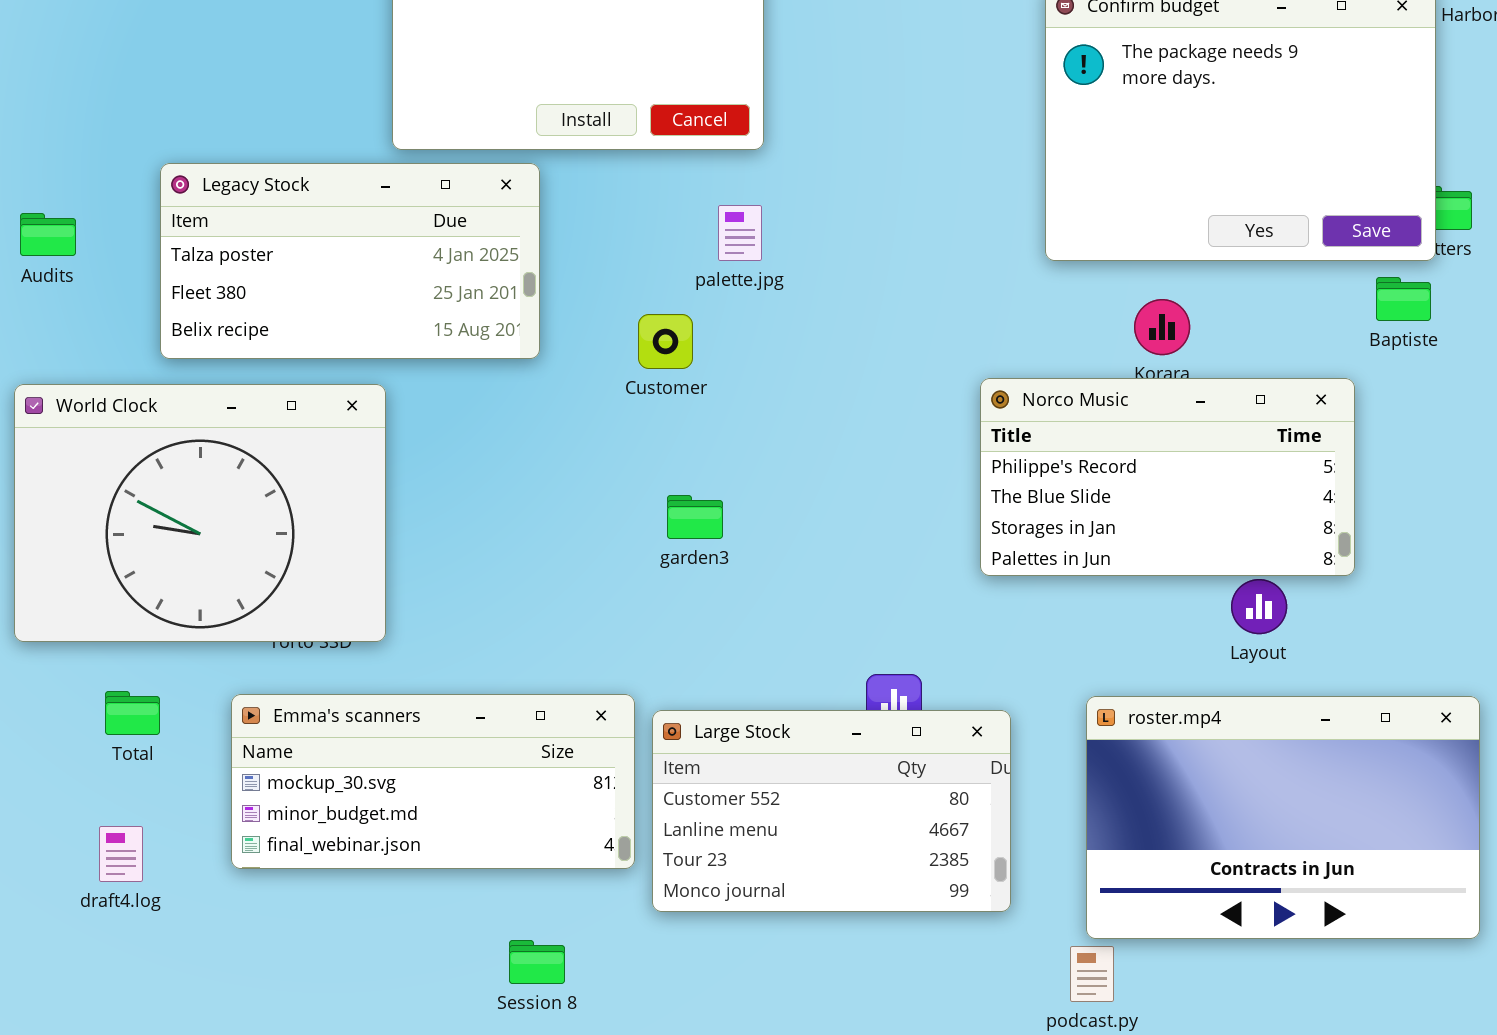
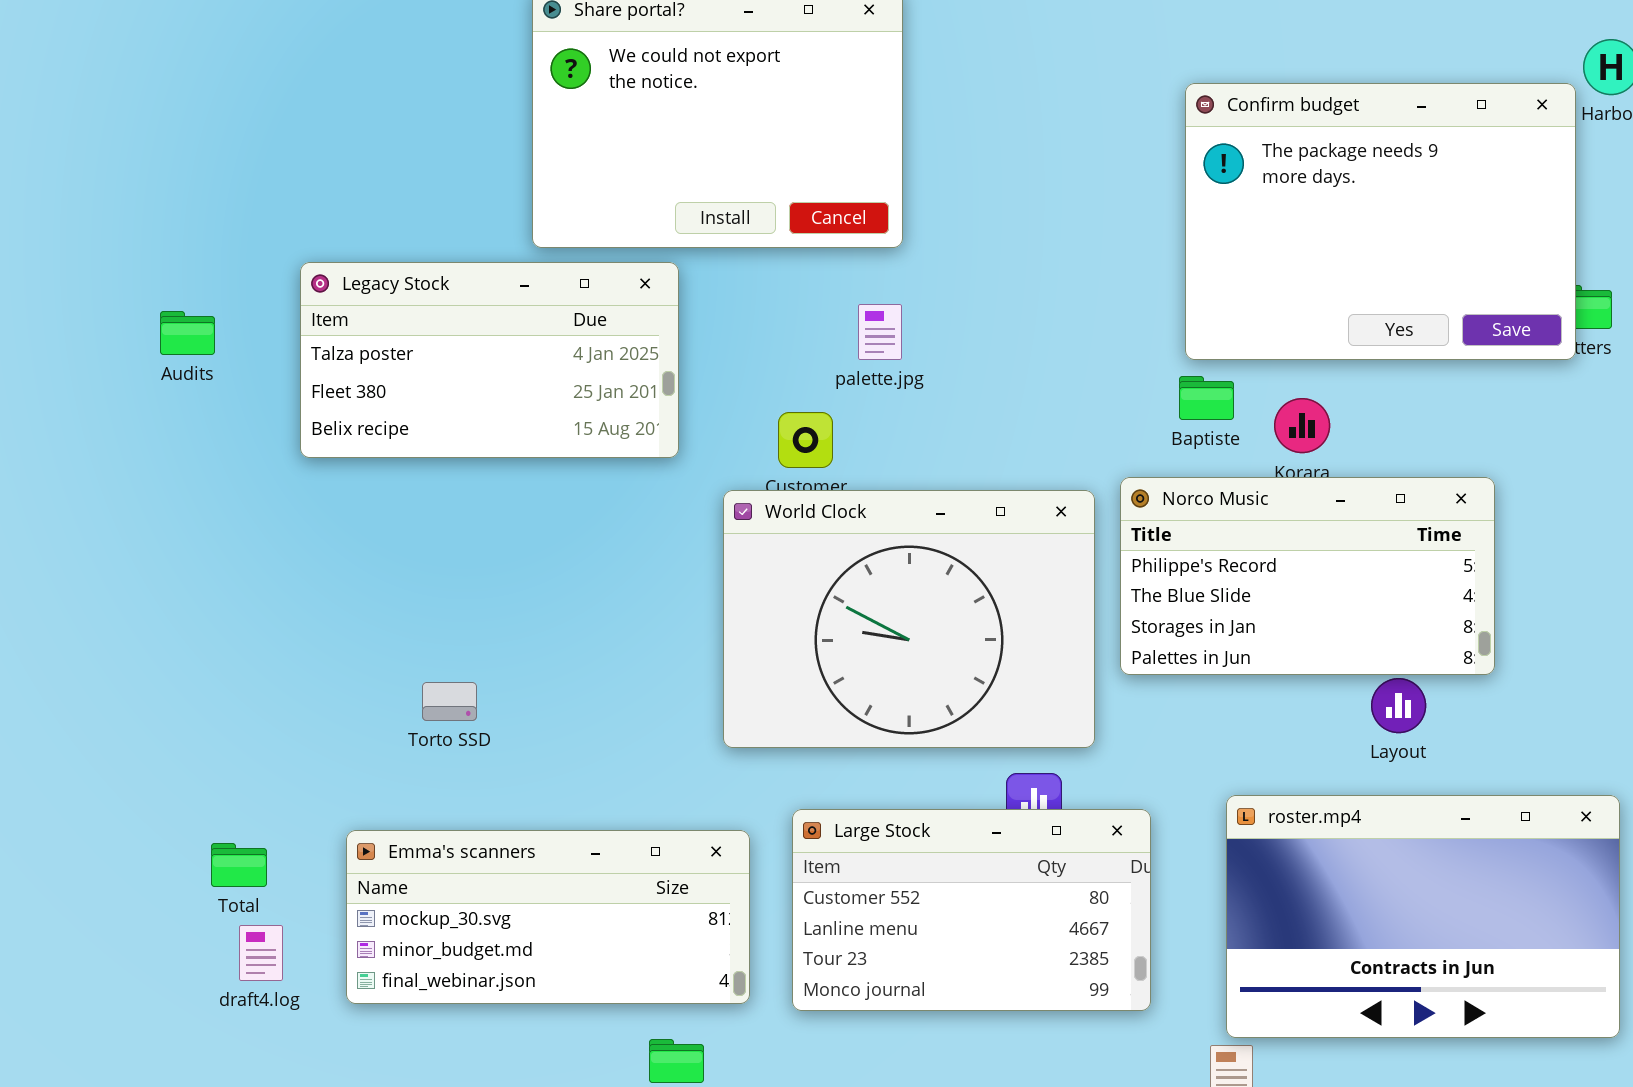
Baptiste: [1376,277,1431,321] -> [1179,376,1234,420], moved
World Clock: [14,384,386,642] -> [723,490,1095,748], moved
Total: [105,691,160,735] -> [211,843,267,887], moved
Emma's scanners: [231,694,635,869] -> [346,830,750,1004], moved

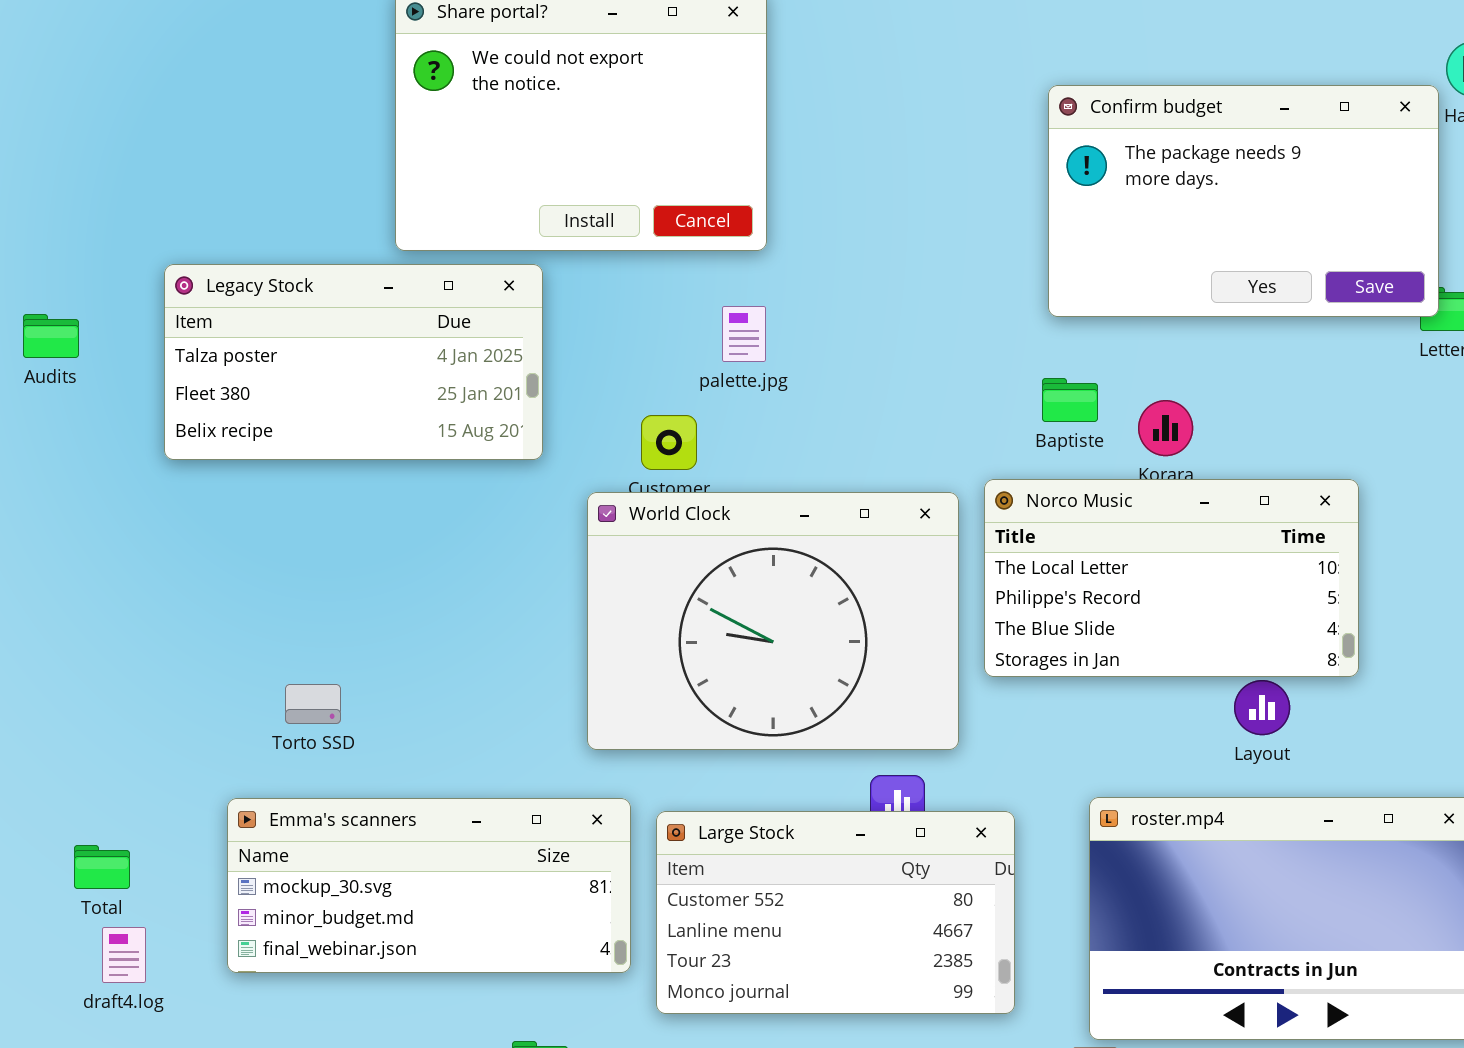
Confirm budget: [1185,83,1576,360] -> [1048,85,1439,317], resized
Norco Music: [1120,477,1495,675] -> [984,479,1359,677], scrolled up 1 row
Emma's scanners: [346,830,750,1004] -> [227,798,631,973], moved

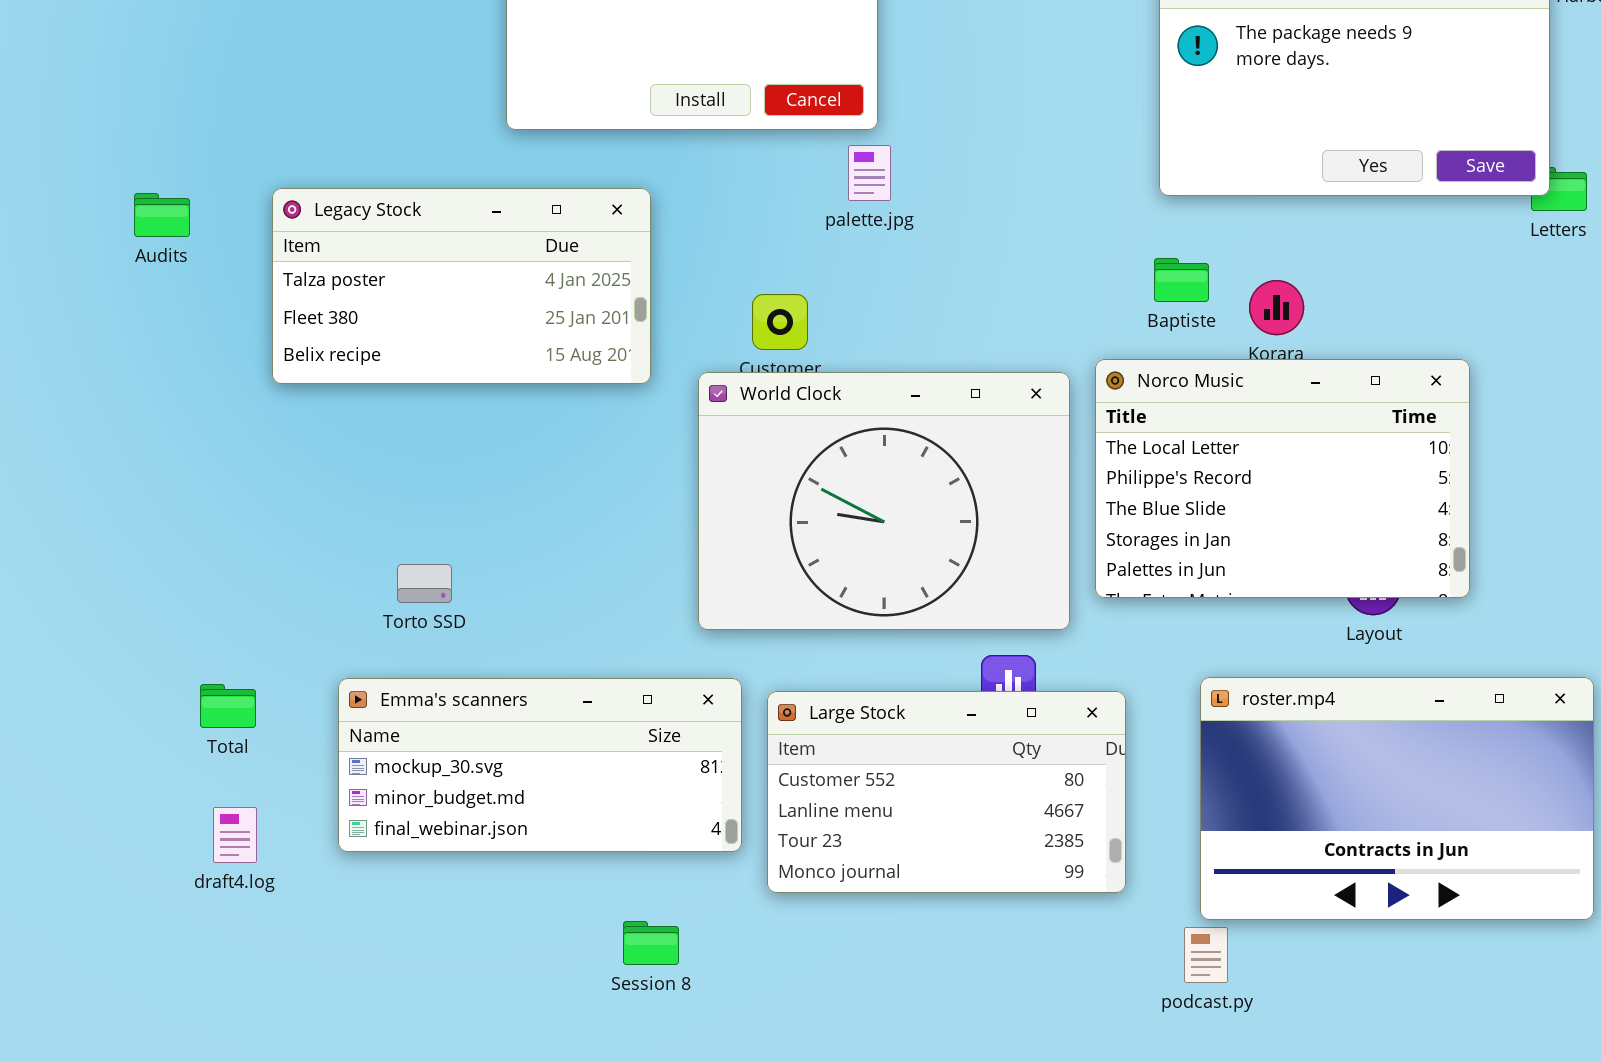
Legacy Stock: [164,264,543,460] -> [272,188,651,384], moved
palette.jpg: [722,306,766,362] -> [848,145,891,201], moved
Norco Music: [984,479,1359,677] -> [1095,359,1470,598], resized
Total: [74,845,130,889] -> [200,684,256,728], moved

